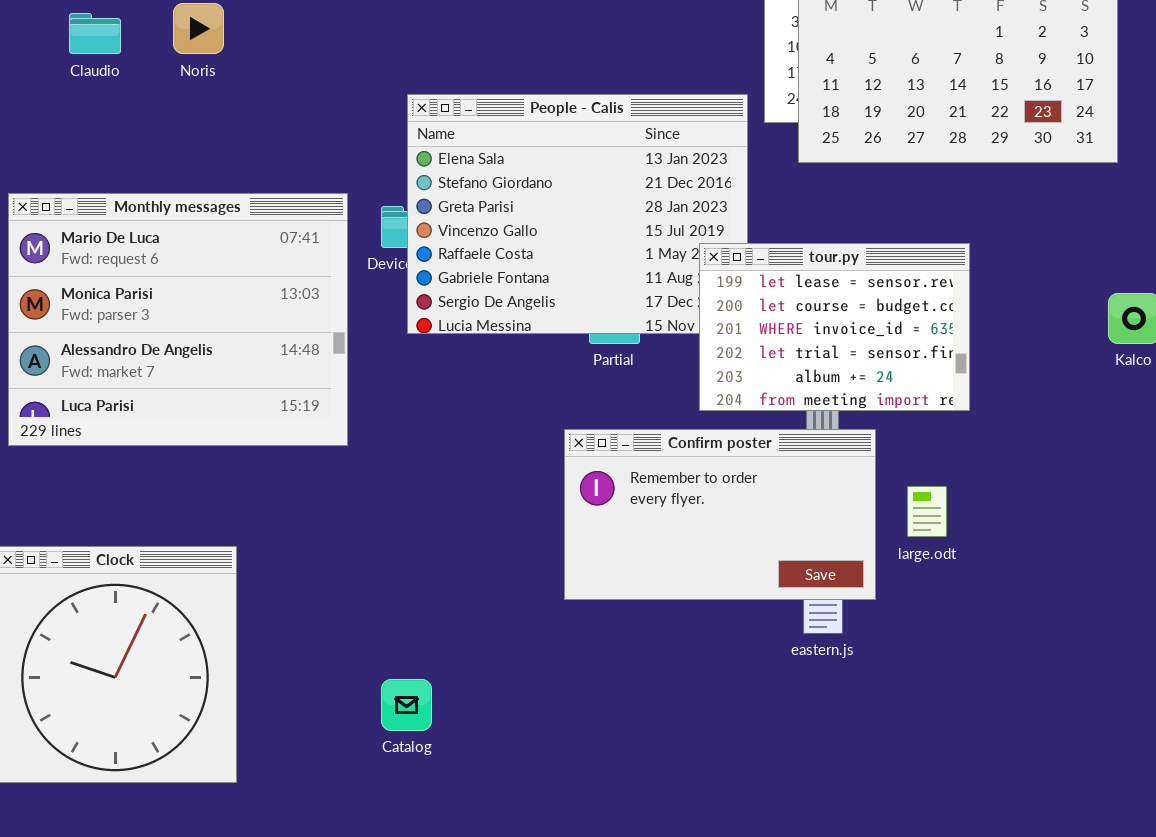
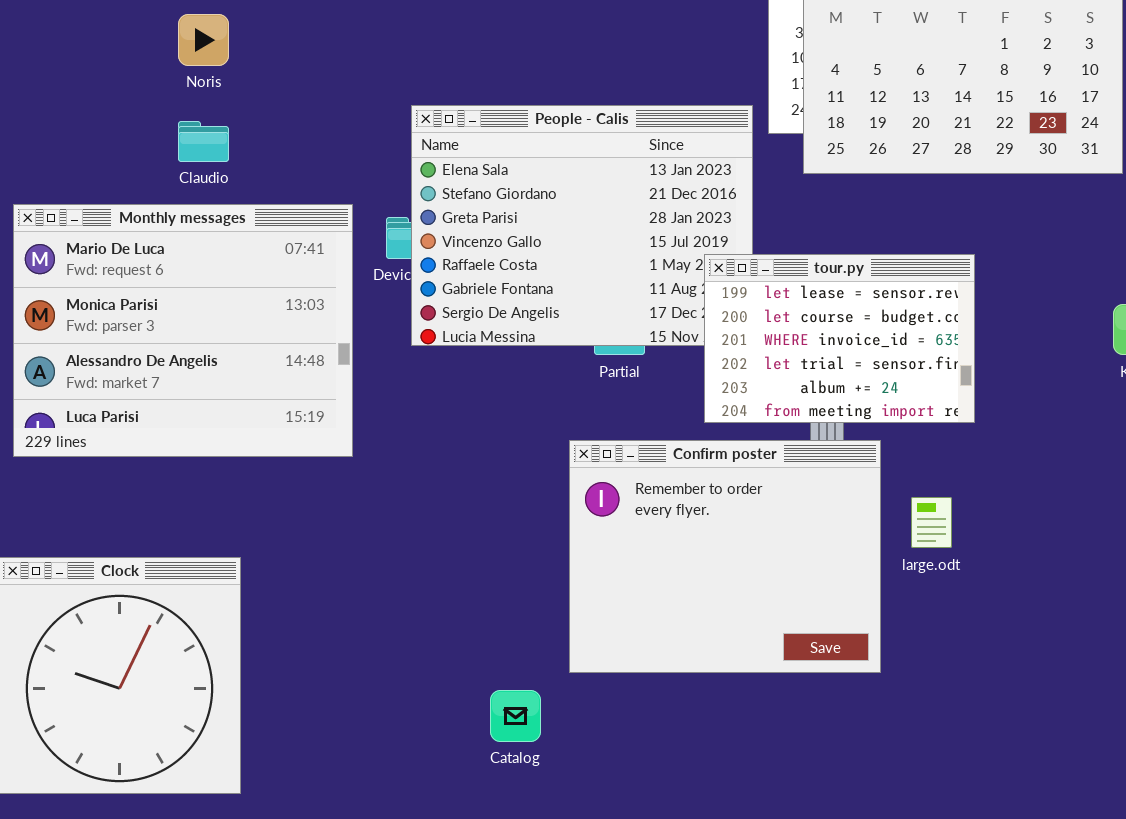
Claudio: [69,13,121,54] -> [178,121,229,162], moved
Confirm poster: [564,429,876,600] -> [569,440,881,673], resized
Catalog: [381,679,432,731] -> [490,690,541,742], moved

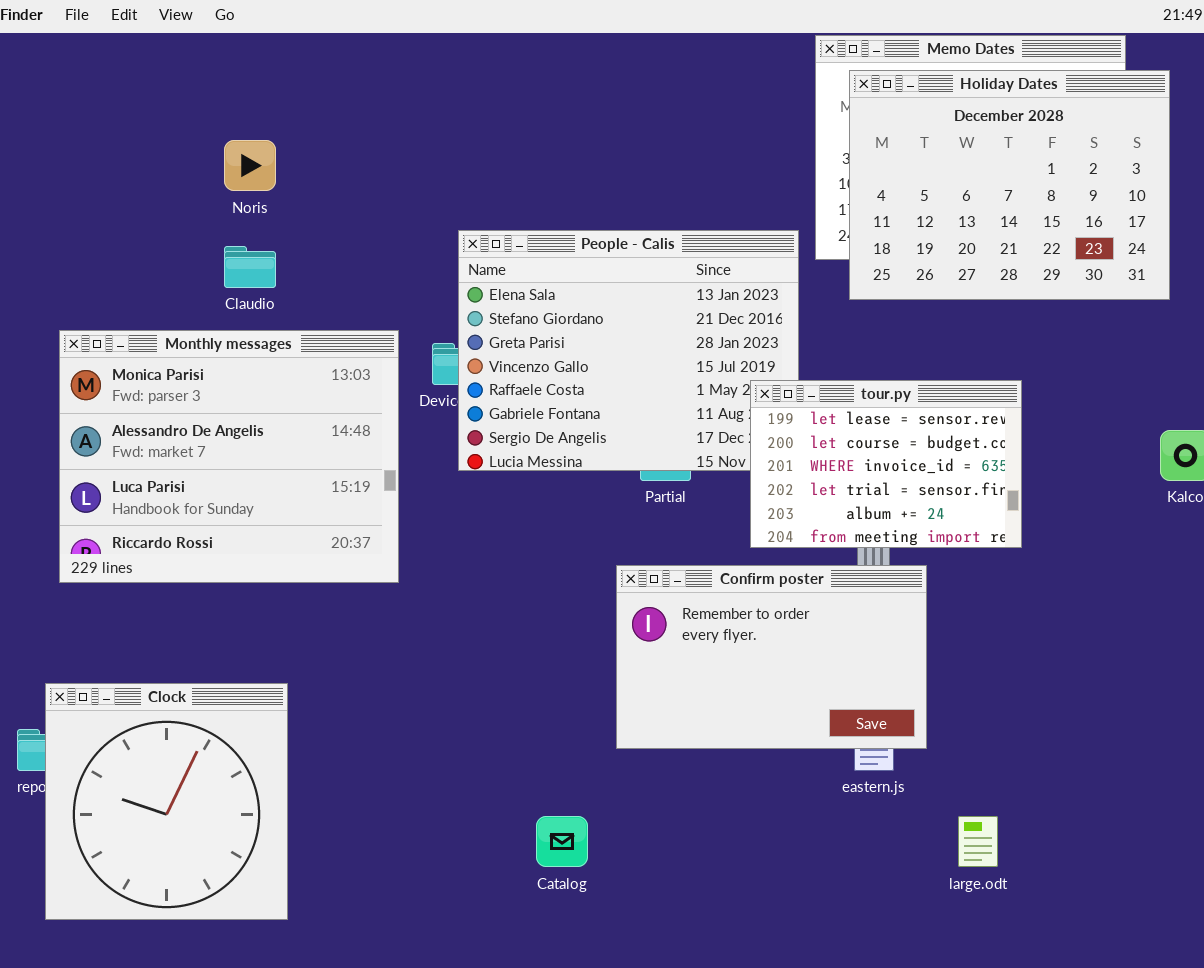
Monthly messages: [13,204,353,457] -> [59,330,399,583], scrolled down 1 row
Confirm poster: [569,440,881,673] -> [616,565,927,749], resized
large.odt: [911,497,952,548] -> [958,816,998,867], moved

